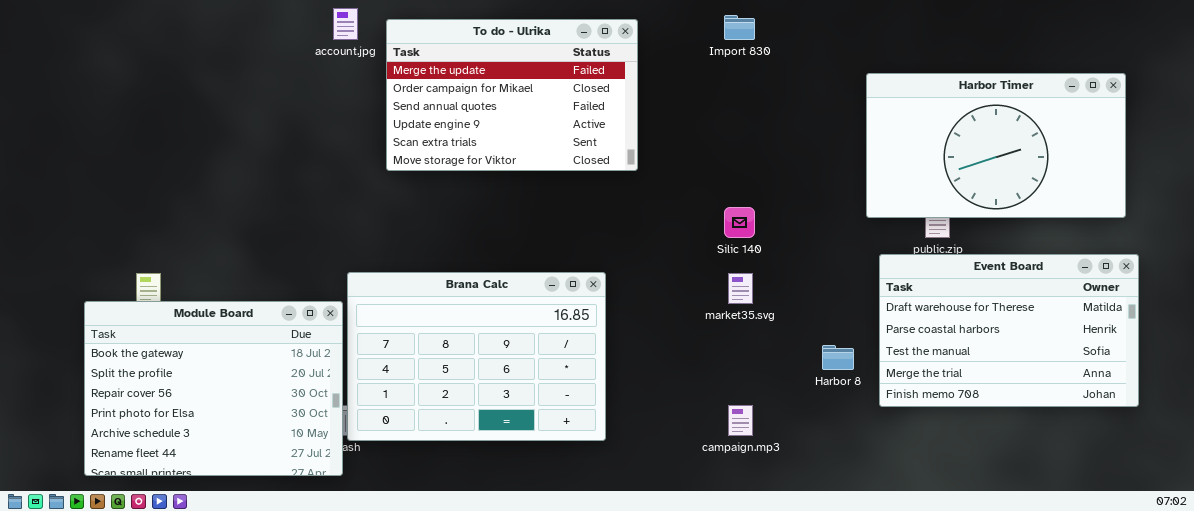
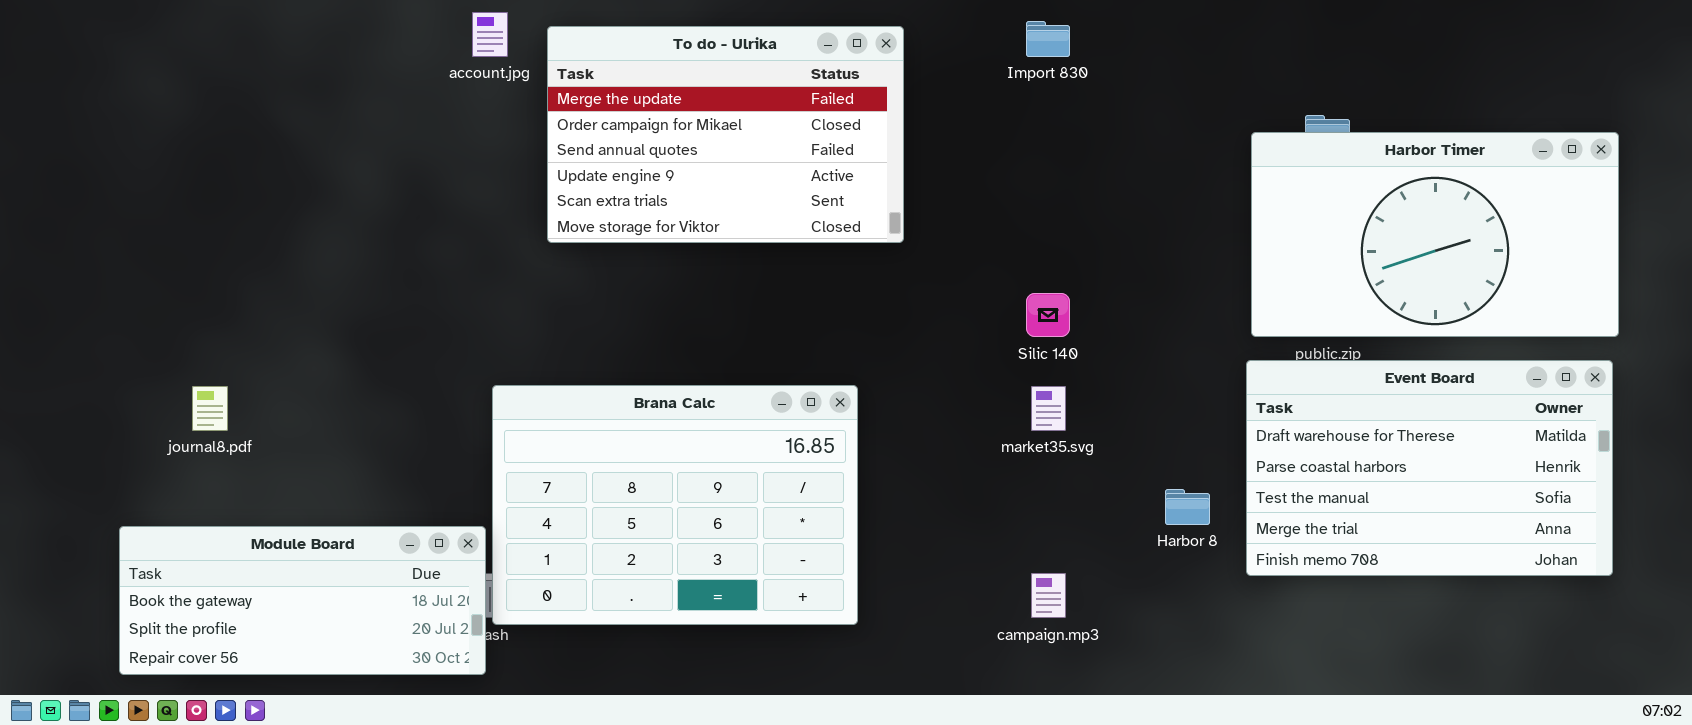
Harbor Timer: [866,73,1126,218] -> [1251,132,1619,337], moved
Module Board: [84,301,343,476] -> [119,526,486,675], resized

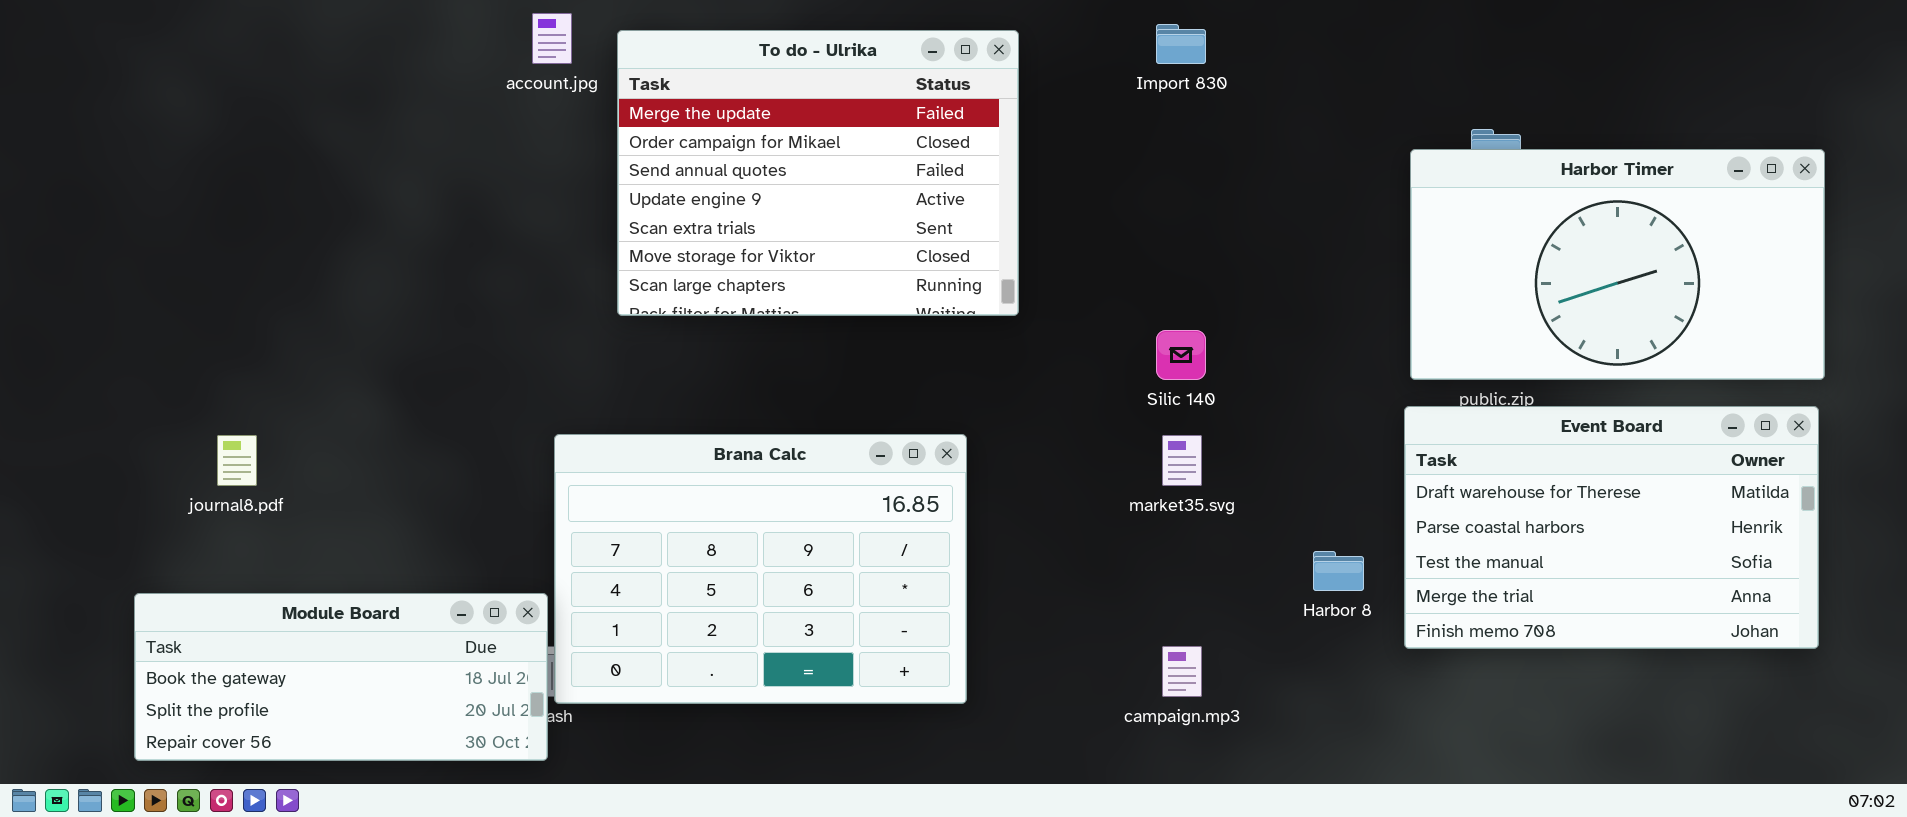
To do - Ulrika: [547,26,904,243] -> [617,30,1019,316], resized

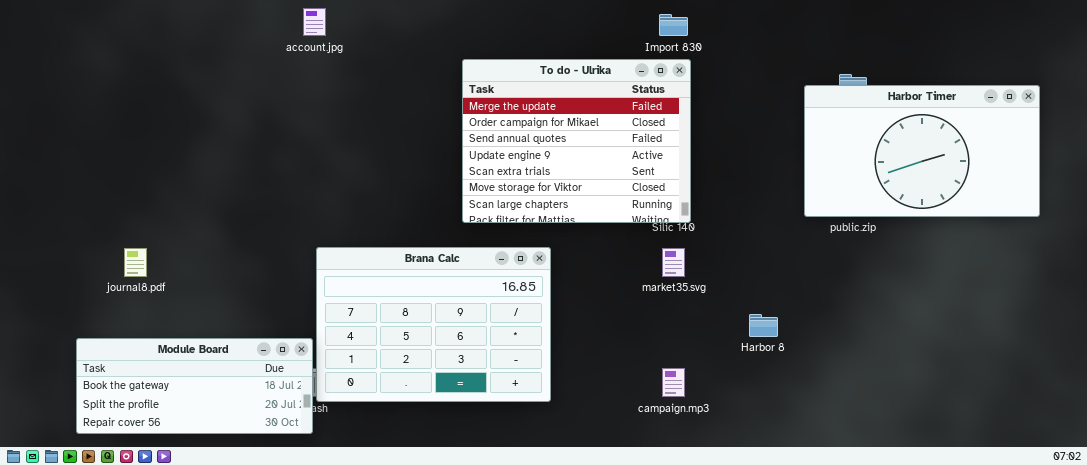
To do - Ulrika: [617,30,1019,316] -> [462,59,691,223], moved
Event Board: [1404,406,1819,649] -> none, closed

